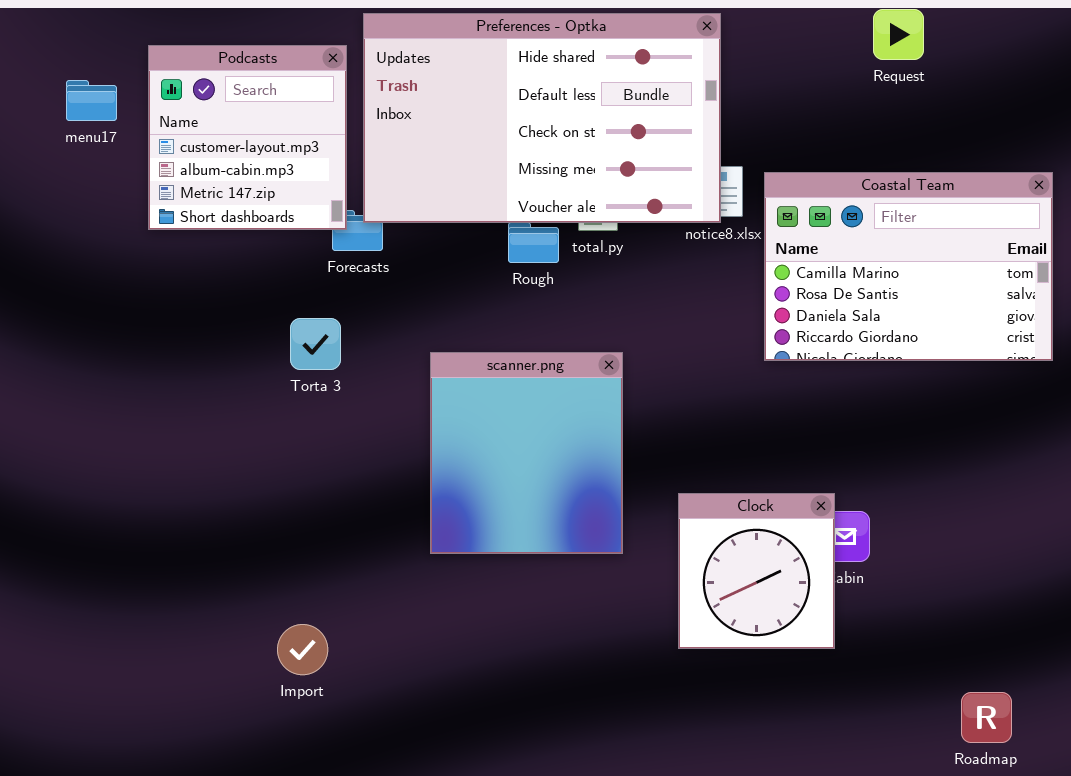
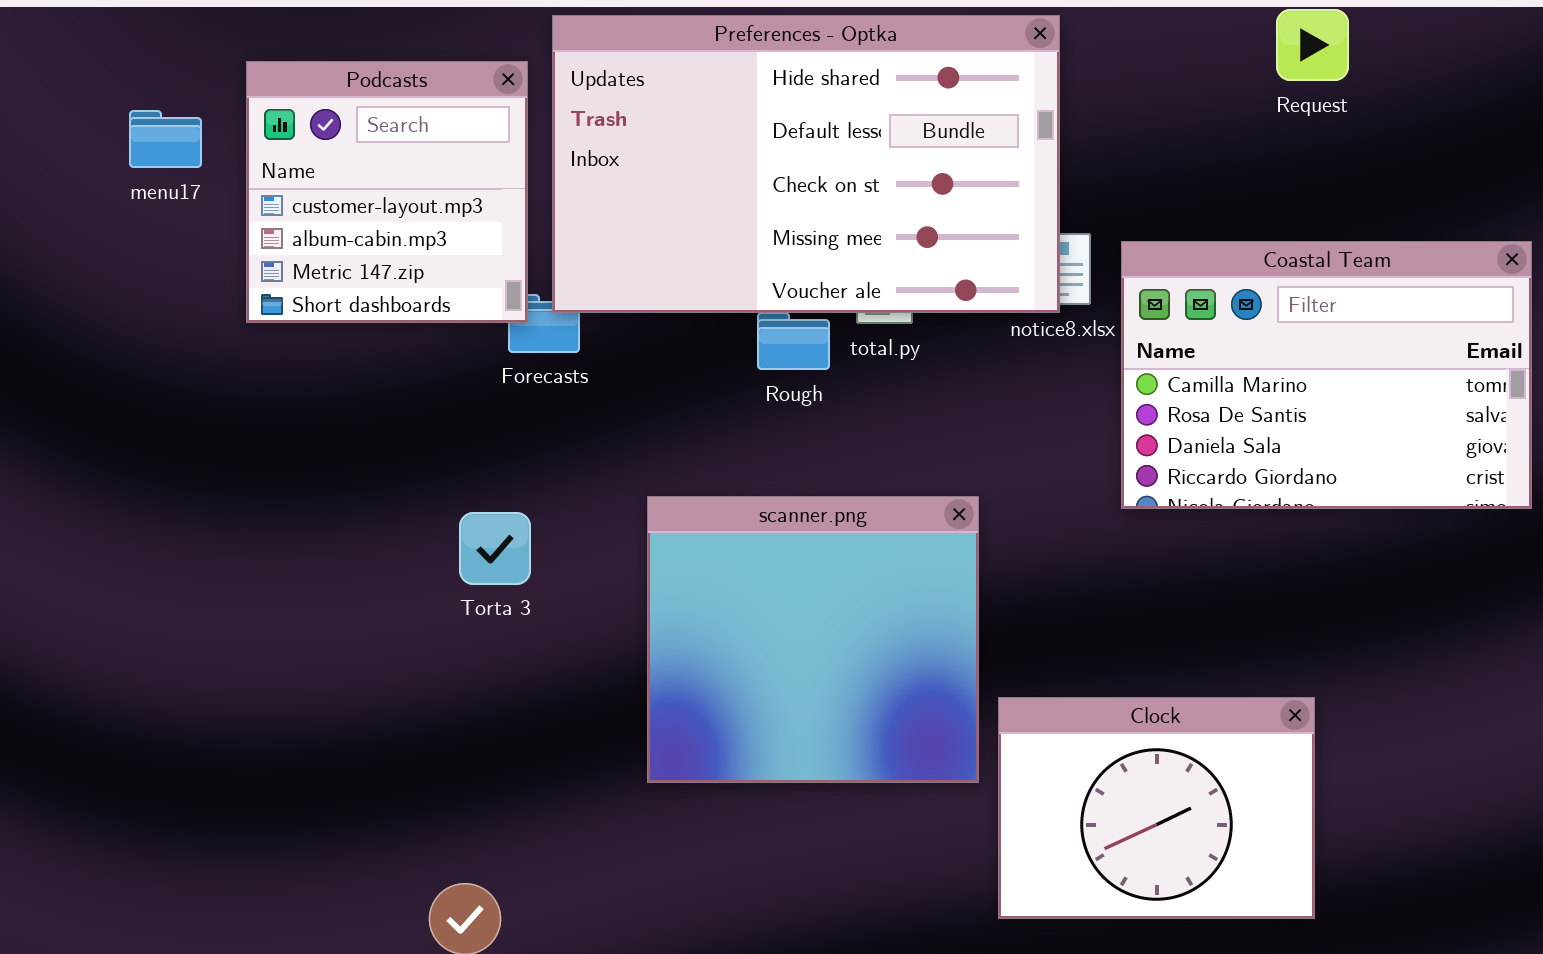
Torta 3: [290,318,341,370] -> [459,512,531,585], moved
scanner.png: [430,352,623,554] -> [647,496,979,783], resized
Clock: [678,493,835,649] -> [998,697,1315,919], resized

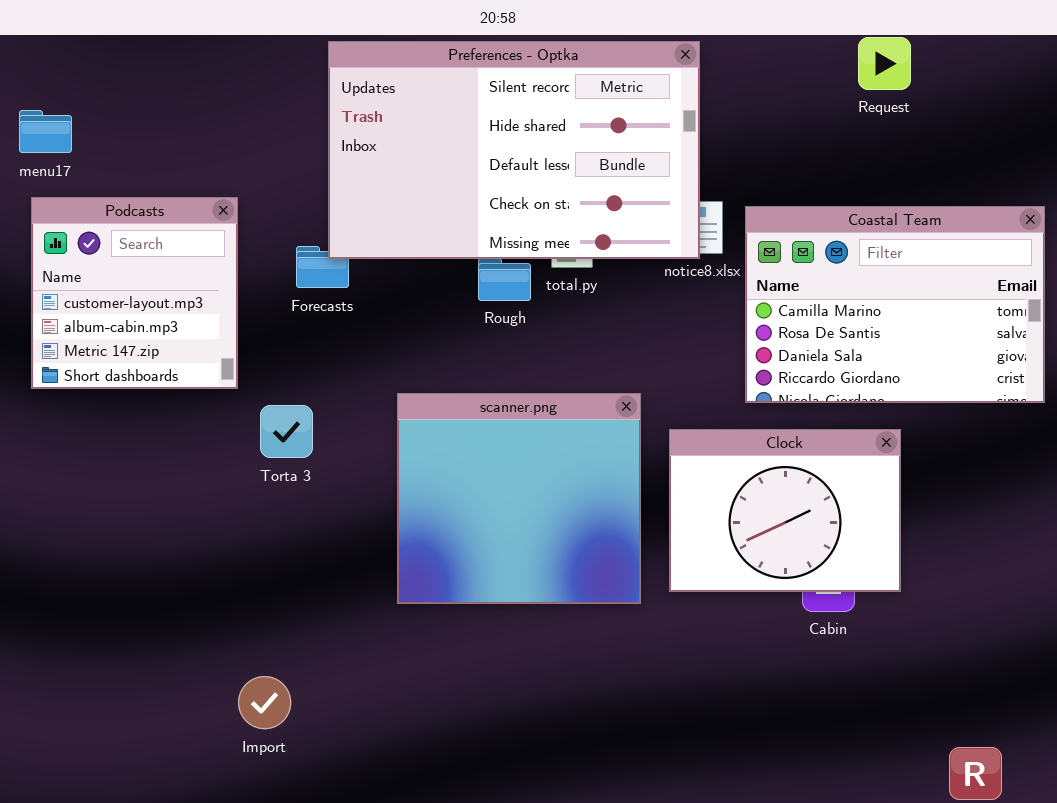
Preferences - Optka: [552,15,1060,313] -> [328,41,700,259], scrolled up 1 row
Podcasts: [246,61,528,323] -> [31,197,238,389], moved
Clock: [998,697,1315,919] -> [669,429,901,592], moved

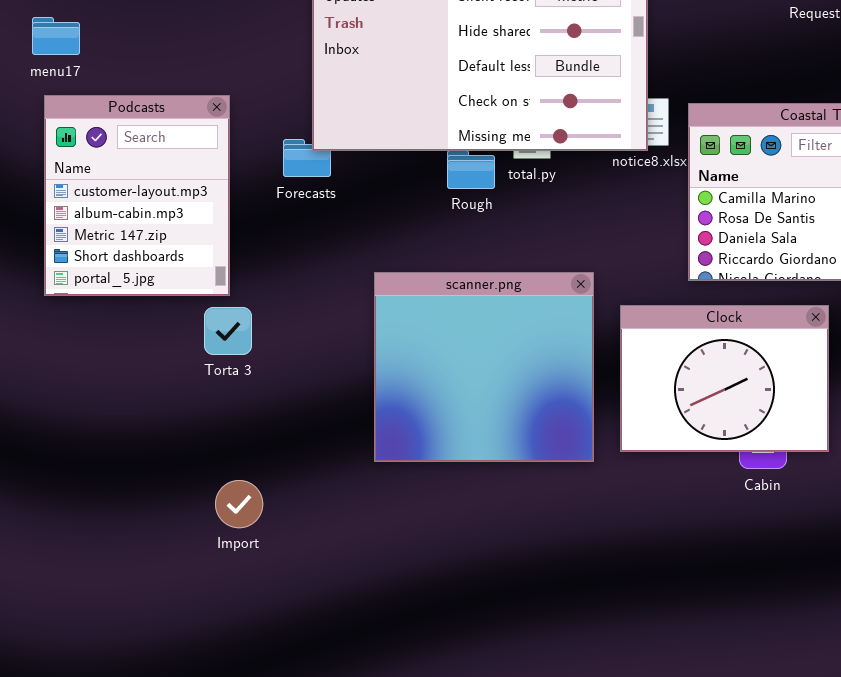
Podcasts: [31,197,238,389] -> [44,95,230,296], resized
Torta 3: [260,405,313,458] -> [204,307,252,355], moved
Import: [238,676,291,729] -> [215,480,263,528], moved

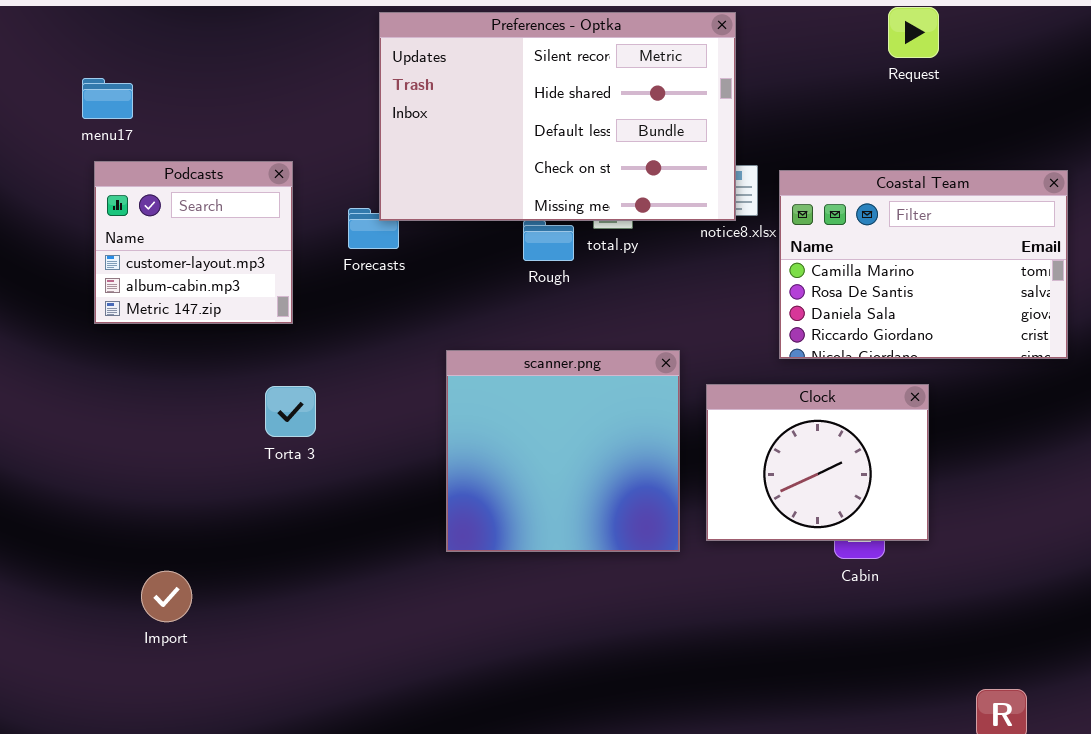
Podcasts: [44,95,230,296] -> [94,161,293,324], resized
Import: [215,480,263,528] -> [141,571,192,622], moved

